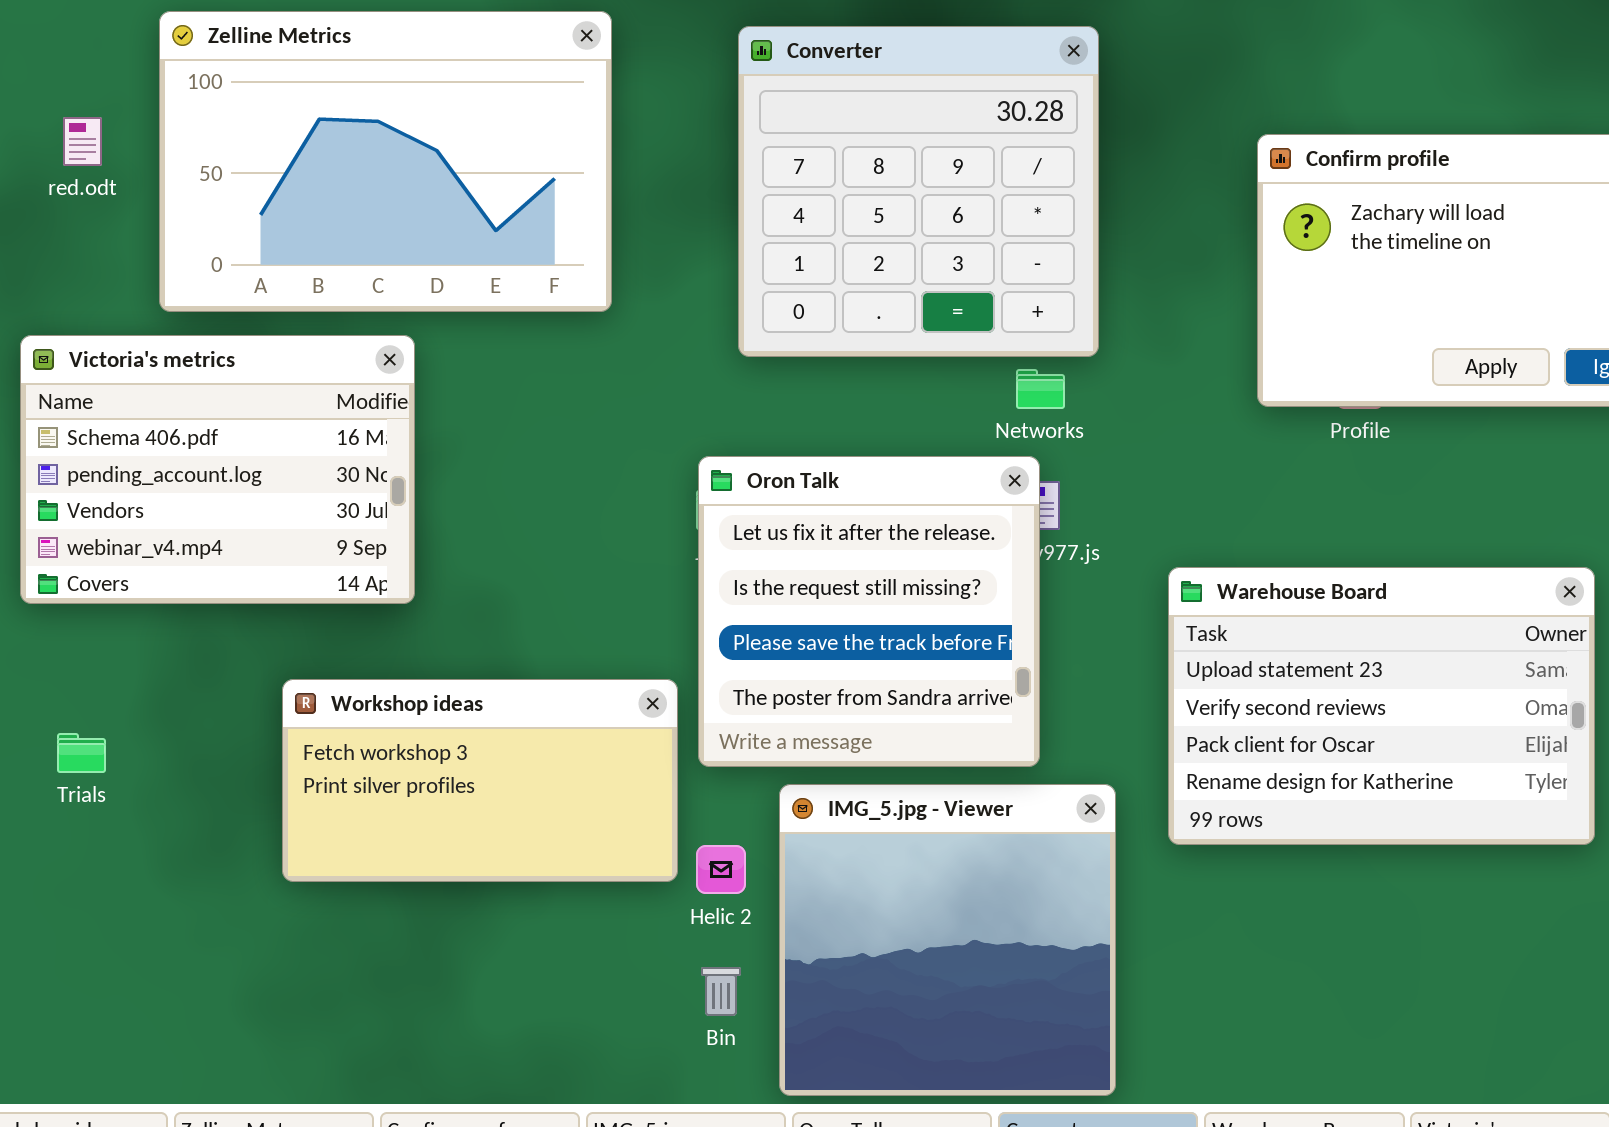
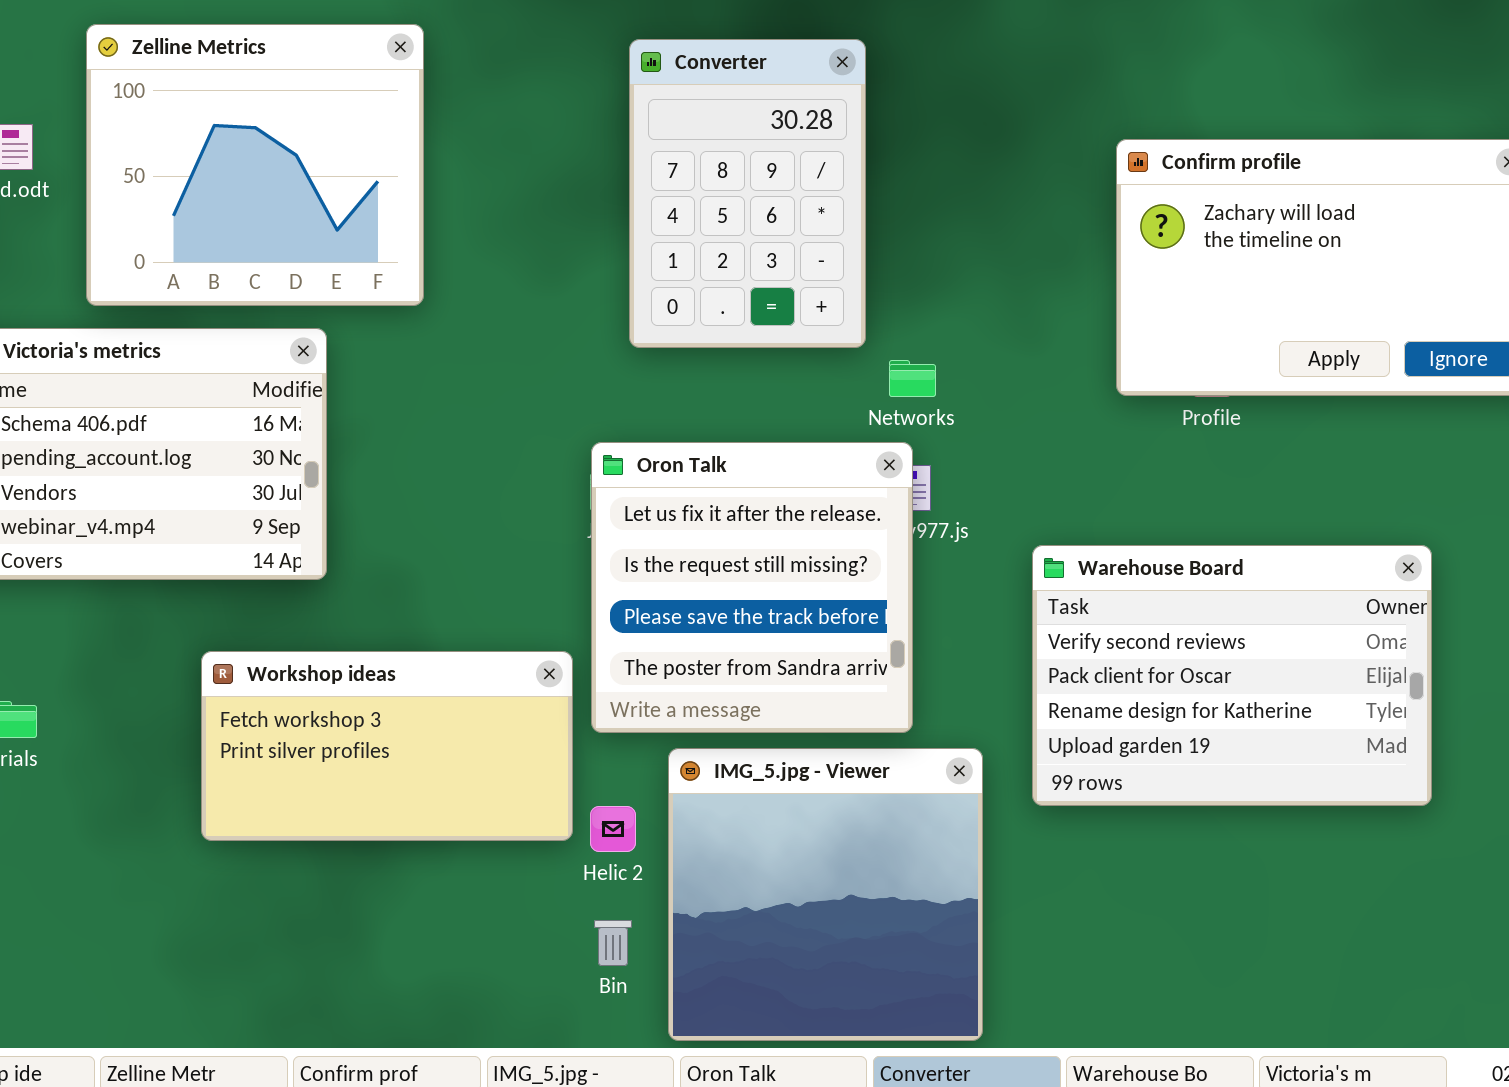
Zelline Metrics: [159,11,612,312] -> [86,24,424,306], resized
Converter: [738,26,1099,357] -> [629,39,866,348], resized
Warehouse Board: [1168,567,1595,845] -> [1032,545,1432,806], scrolled down 1 row

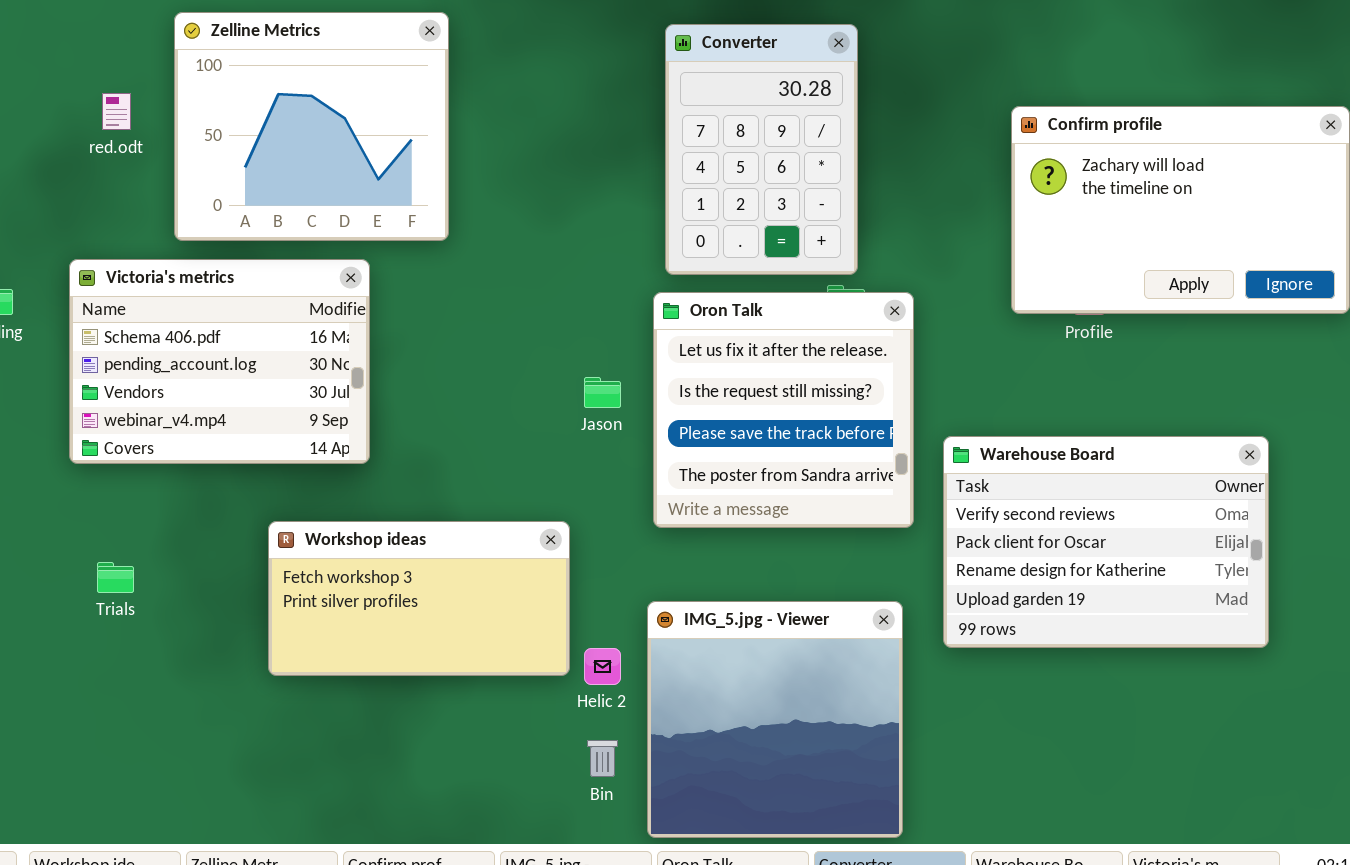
Converter: [629,39,866,348] -> [665,24,858,275], moved
Oron Talk: [591,442,913,733] -> [653,292,914,528], moved

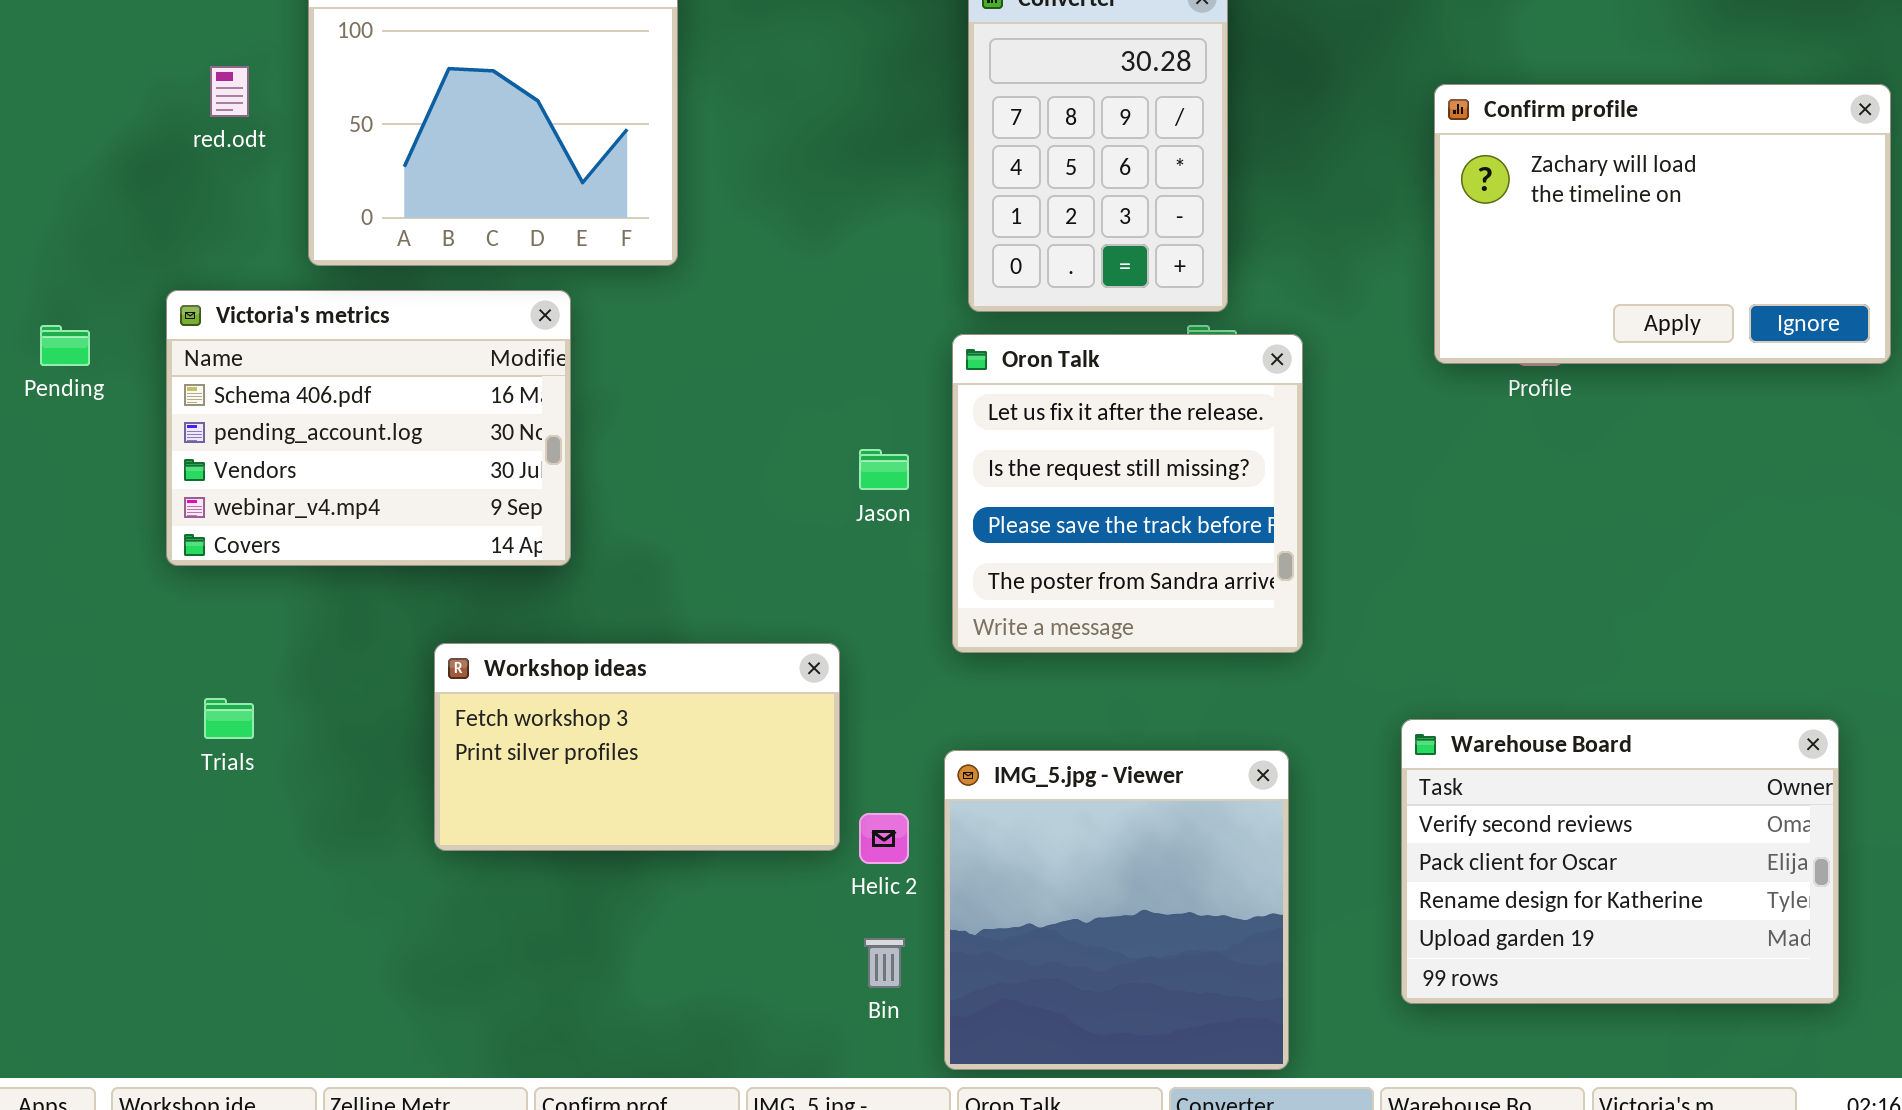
Warehouse Board: [943,436,1269,648] -> [1401,719,1839,1004], moved

